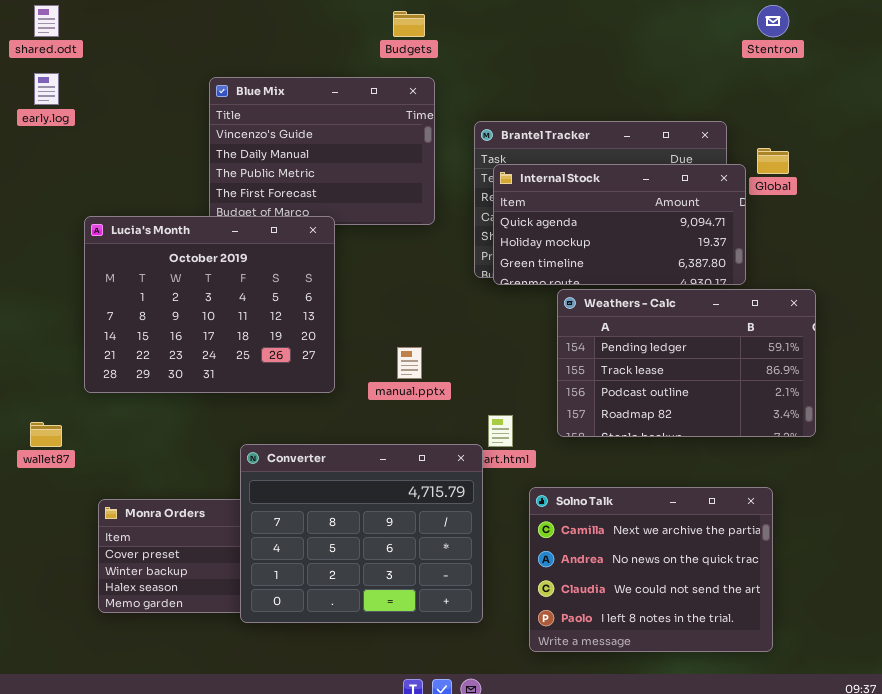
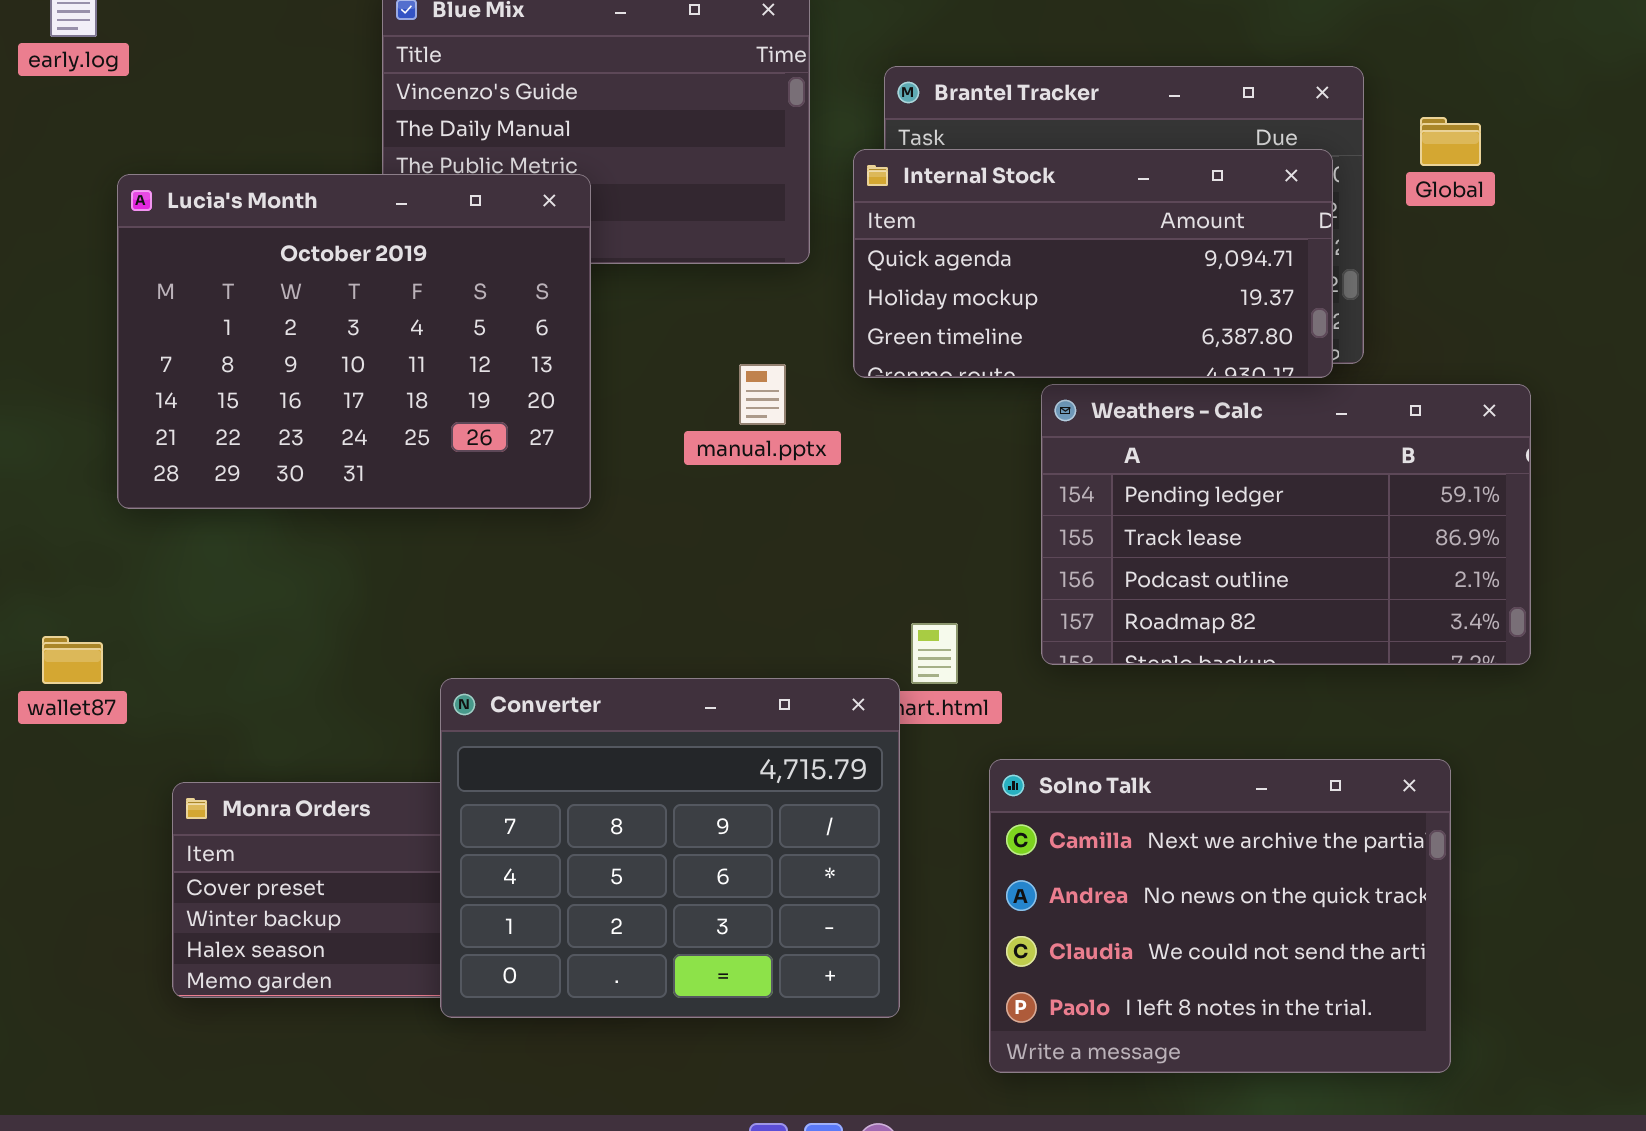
Internal Stock: [493,164,746,285] -> [853,149,1333,378], moved
Lucia's Month: [84,216,335,393] -> [117,174,591,509], moved
manual.pptx: [397,347,422,379] -> [739,364,786,425], moved

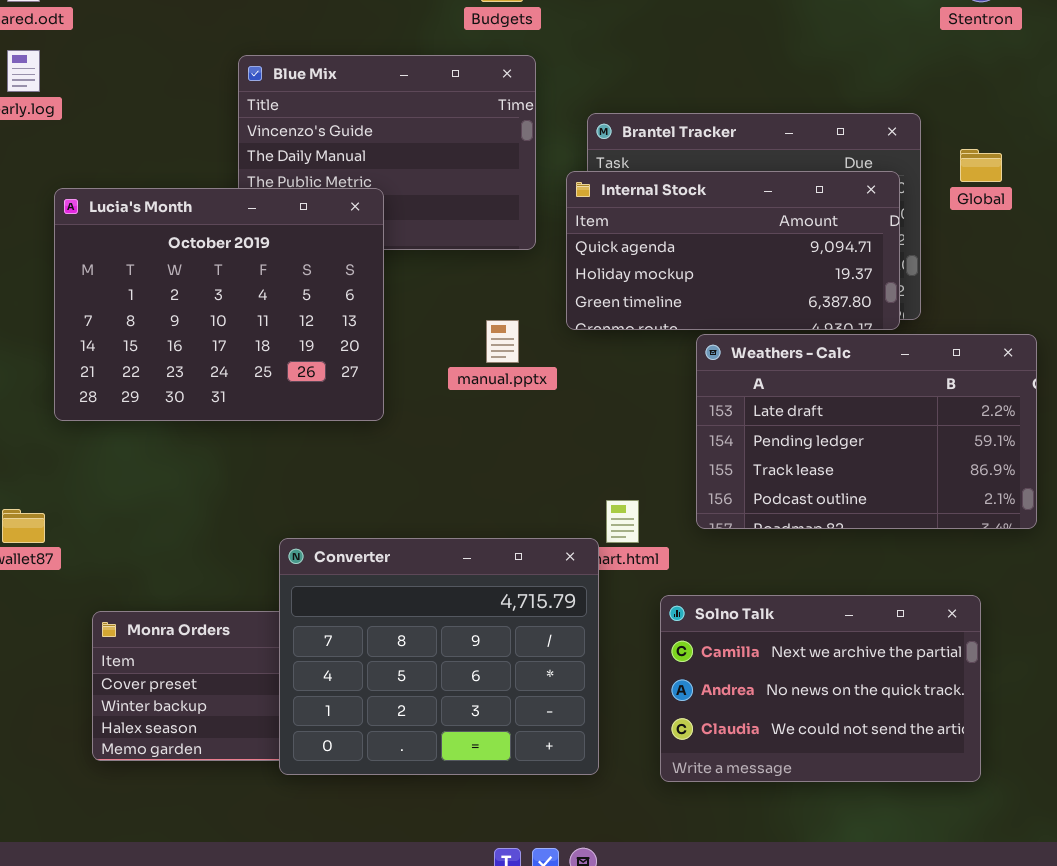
Weathers - Calc: [1041,384,1531,665] -> [696,334,1037,529], scrolled up 1 row
Solno Talk: [989,759,1451,1073] -> [660,595,981,782], resized

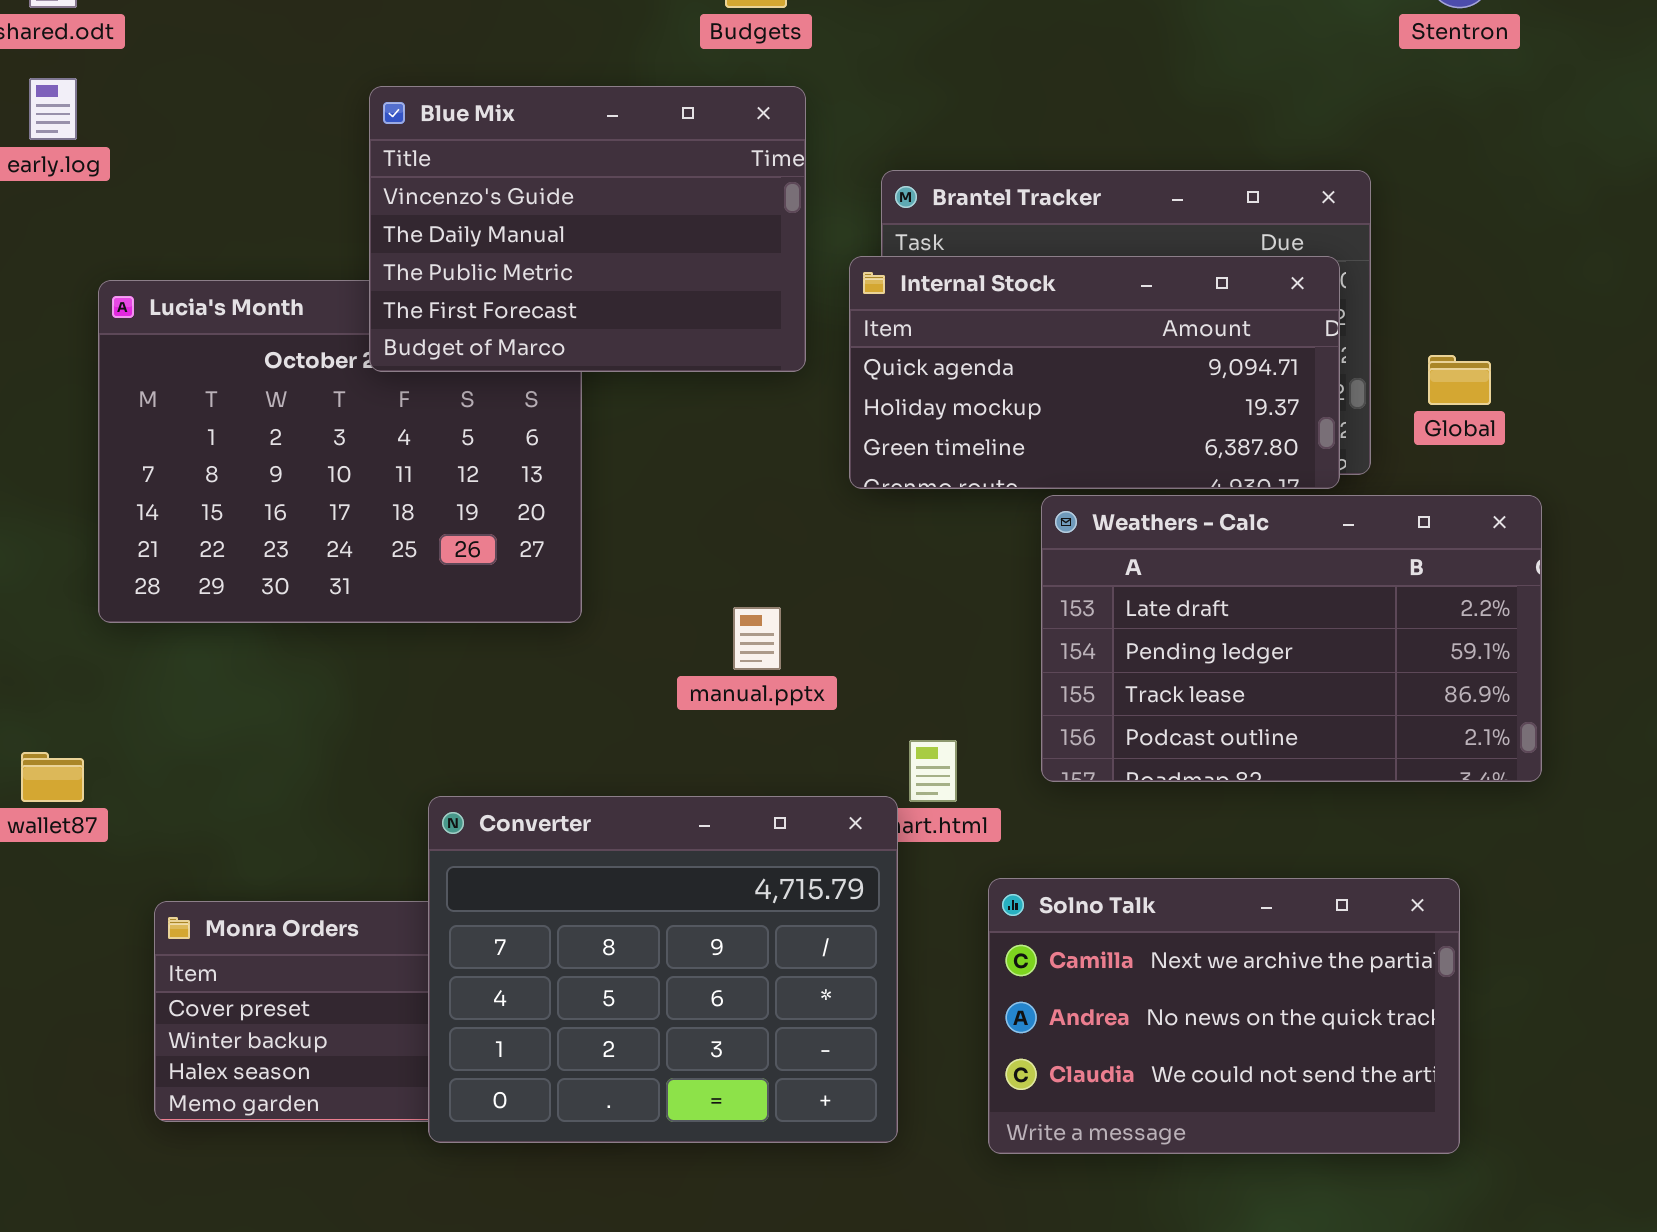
Blue Mix: [238,55,536,250] -> [369,86,806,372], raised
Global: [960,149,1002,182] -> [1428,355,1491,405], moved
manual.pptx: [486,320,519,363] -> [733,607,781,670], moved

